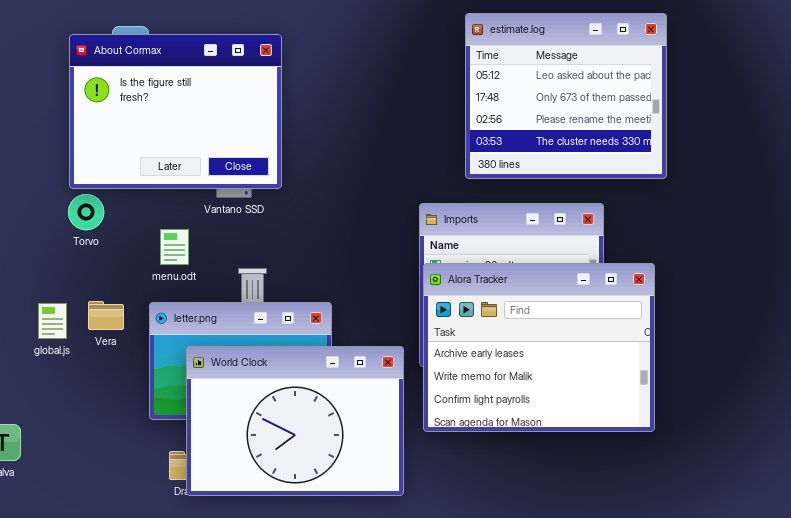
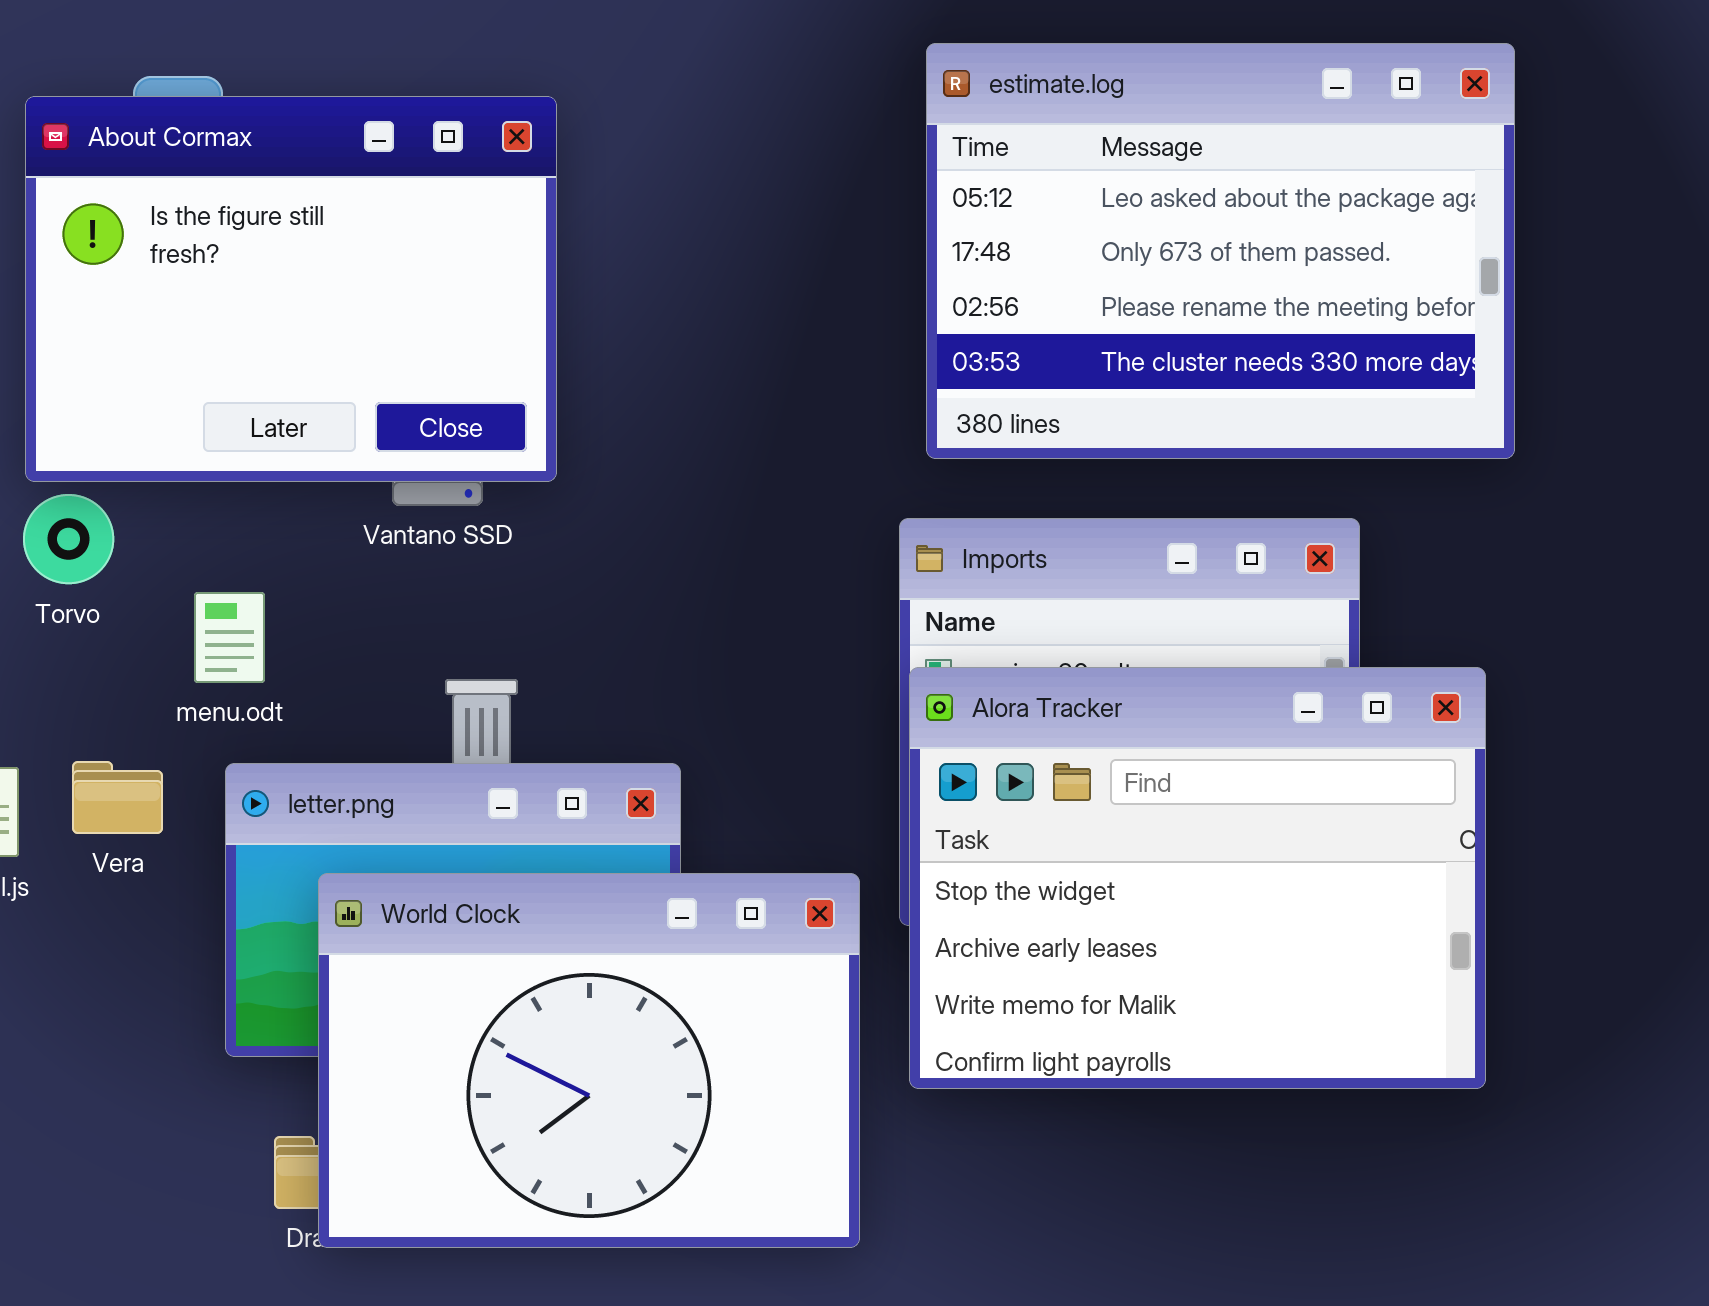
estimate.log: [465,13,667,179] -> [926,43,1515,459], resized
menu.odt: [160,229,189,265] -> [194,592,265,683], moved
Alora Tracker: [423,263,655,432] -> [909,667,1486,1089], scrolled up 1 row

